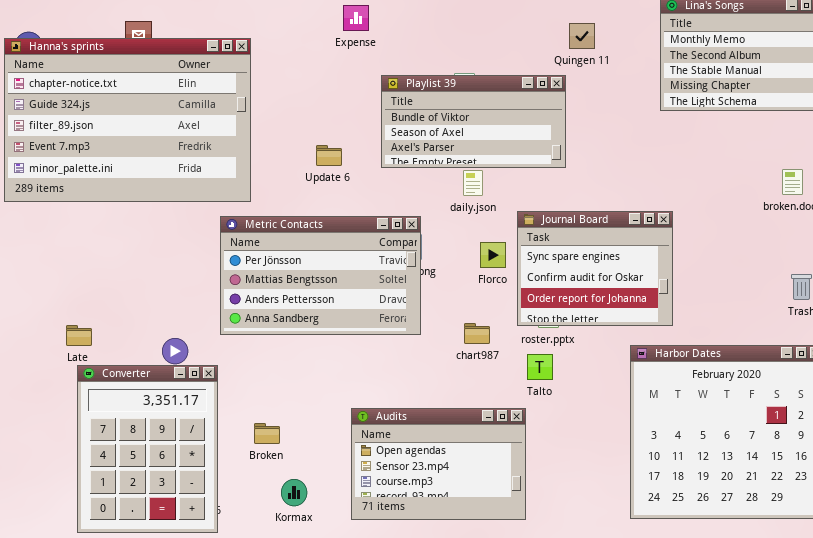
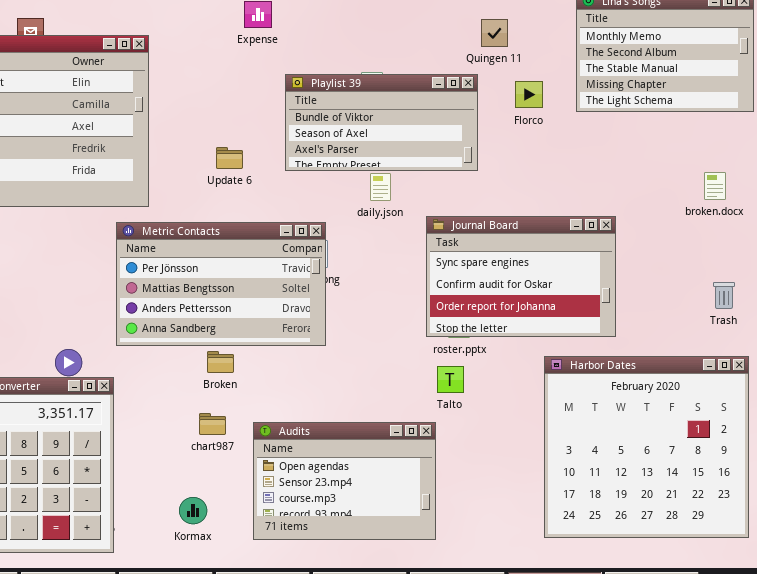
Journal Board: [517,211,673,326] -> [426,216,616,337], resized
Florco: [480,242,506,268] -> [515,81,543,108], moved
chart987: [464,323,490,344] -> [199,413,226,435], moved
Broken: [254,423,280,444] -> [207,351,234,373], moved

